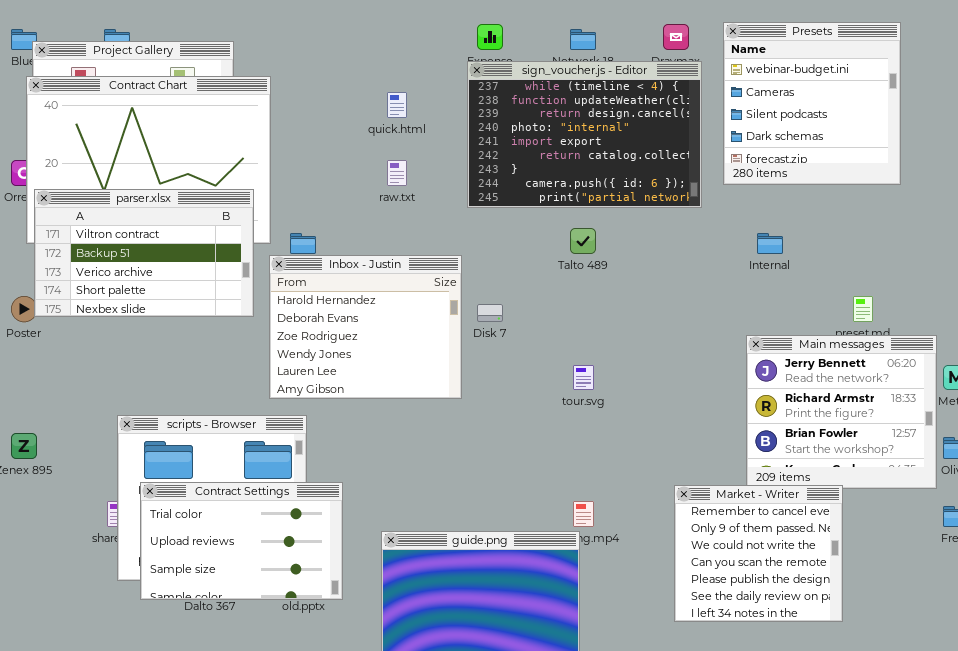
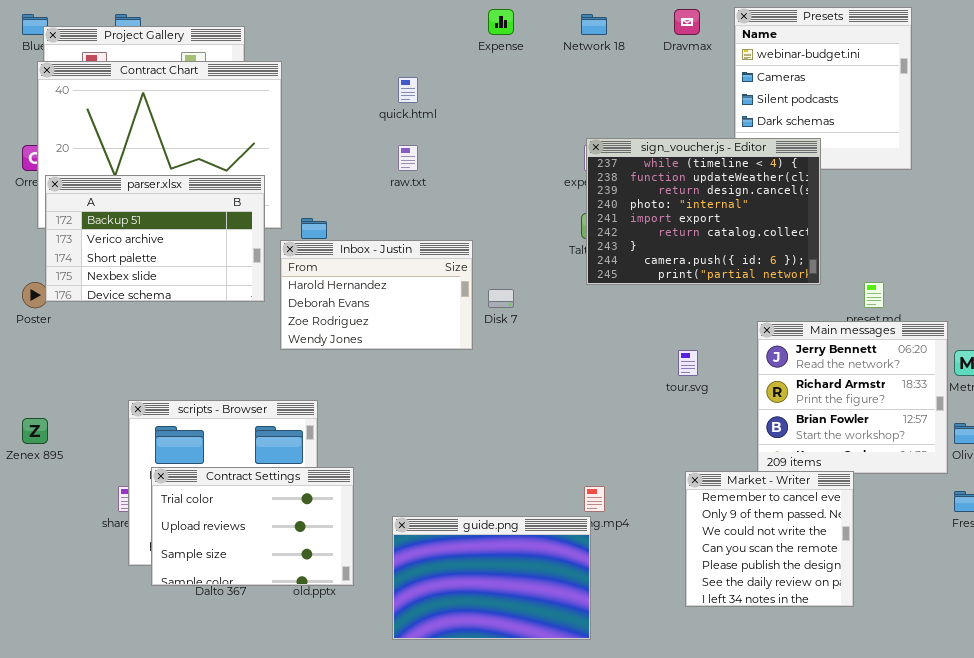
sign_voucher.js - Editor: [467,61,702,208] -> [586,138,821,285], moved
parser.xlsx: [34,189,254,317] -> [45,175,265,302], scrolled down 1 row
Inbox - Justin: [269,255,462,399] -> [280,240,473,350], resized
tour.svg: [573,365,594,390] -> [678,350,698,376], moved

